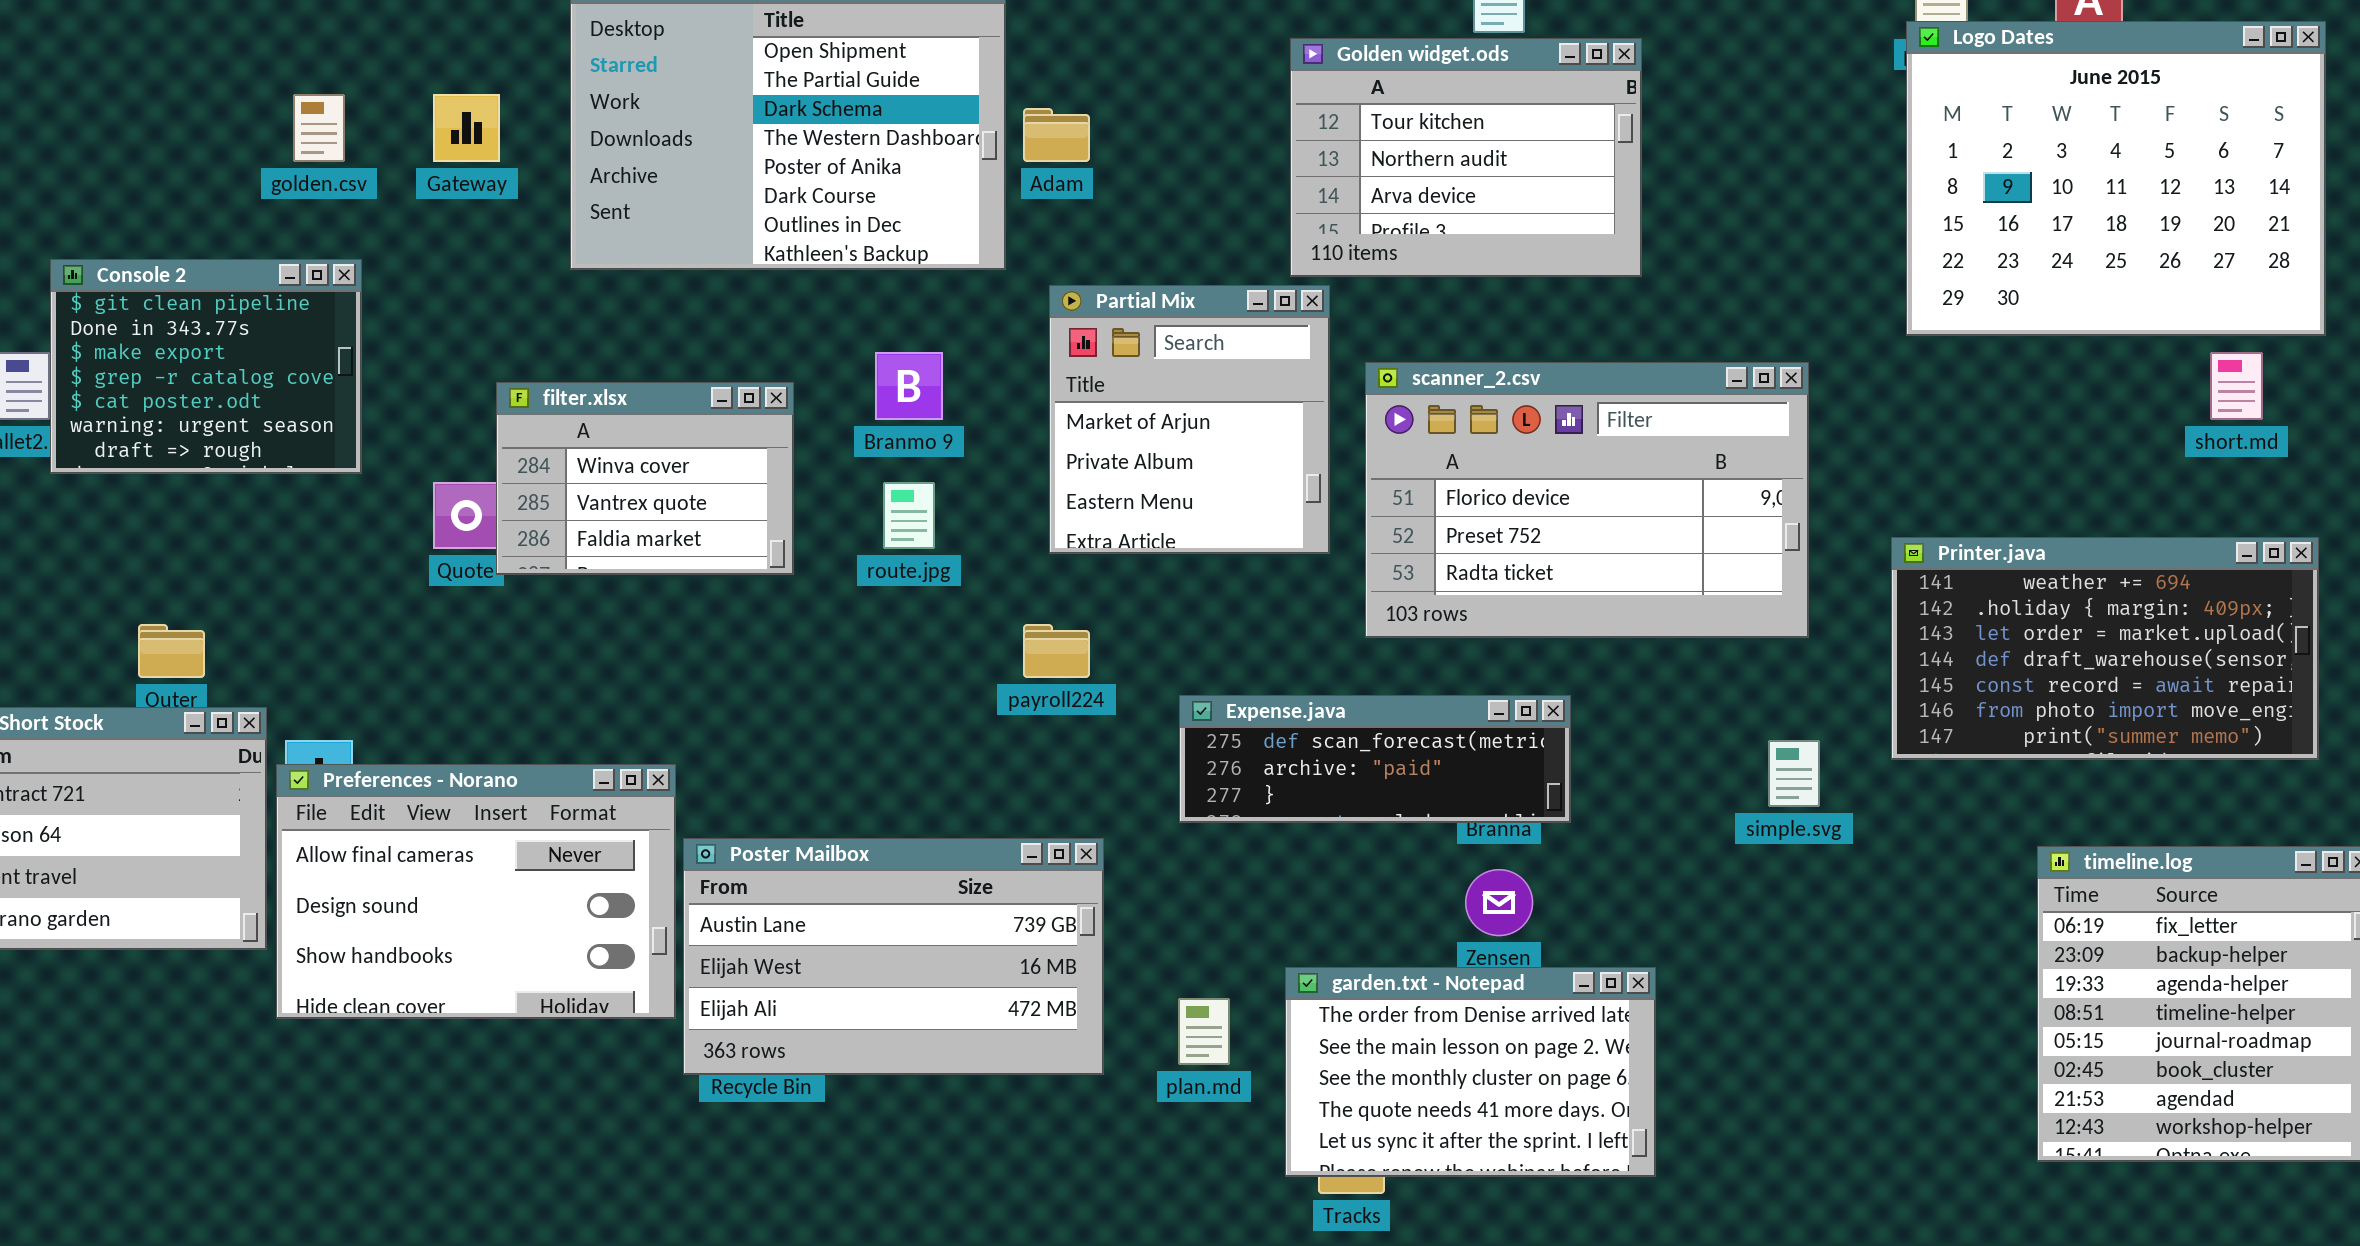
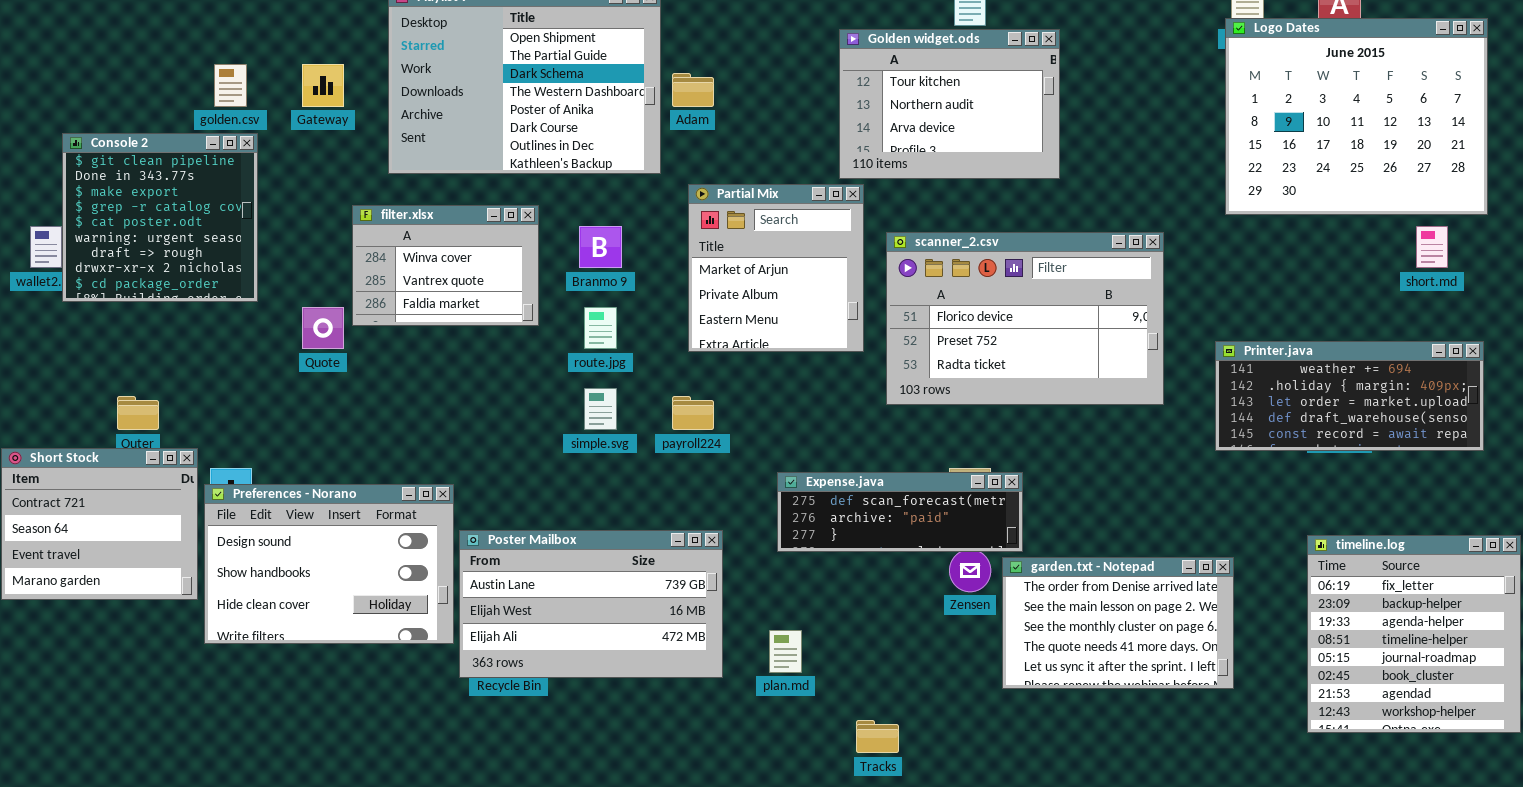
Console 2: [50,259,362,474] -> [62,133,258,302], resized
filter.xlsx: [496,382,794,575] -> [352,205,539,326], moved
Printer.java: [1891,537,2319,760] -> [1215,341,1484,451], resized
Expense.java: [1179,695,1571,823] -> [777,472,1023,552], moved
simple.svg: [1768,740,1820,807] -> [584,388,617,430], moved
Preferences - Norano: [276,764,676,1019] -> [204,484,454,644], scrolled down 1 row
garden.txt - Notepad: [1285,967,1656,1177] -> [1002,557,1234,689], moved

